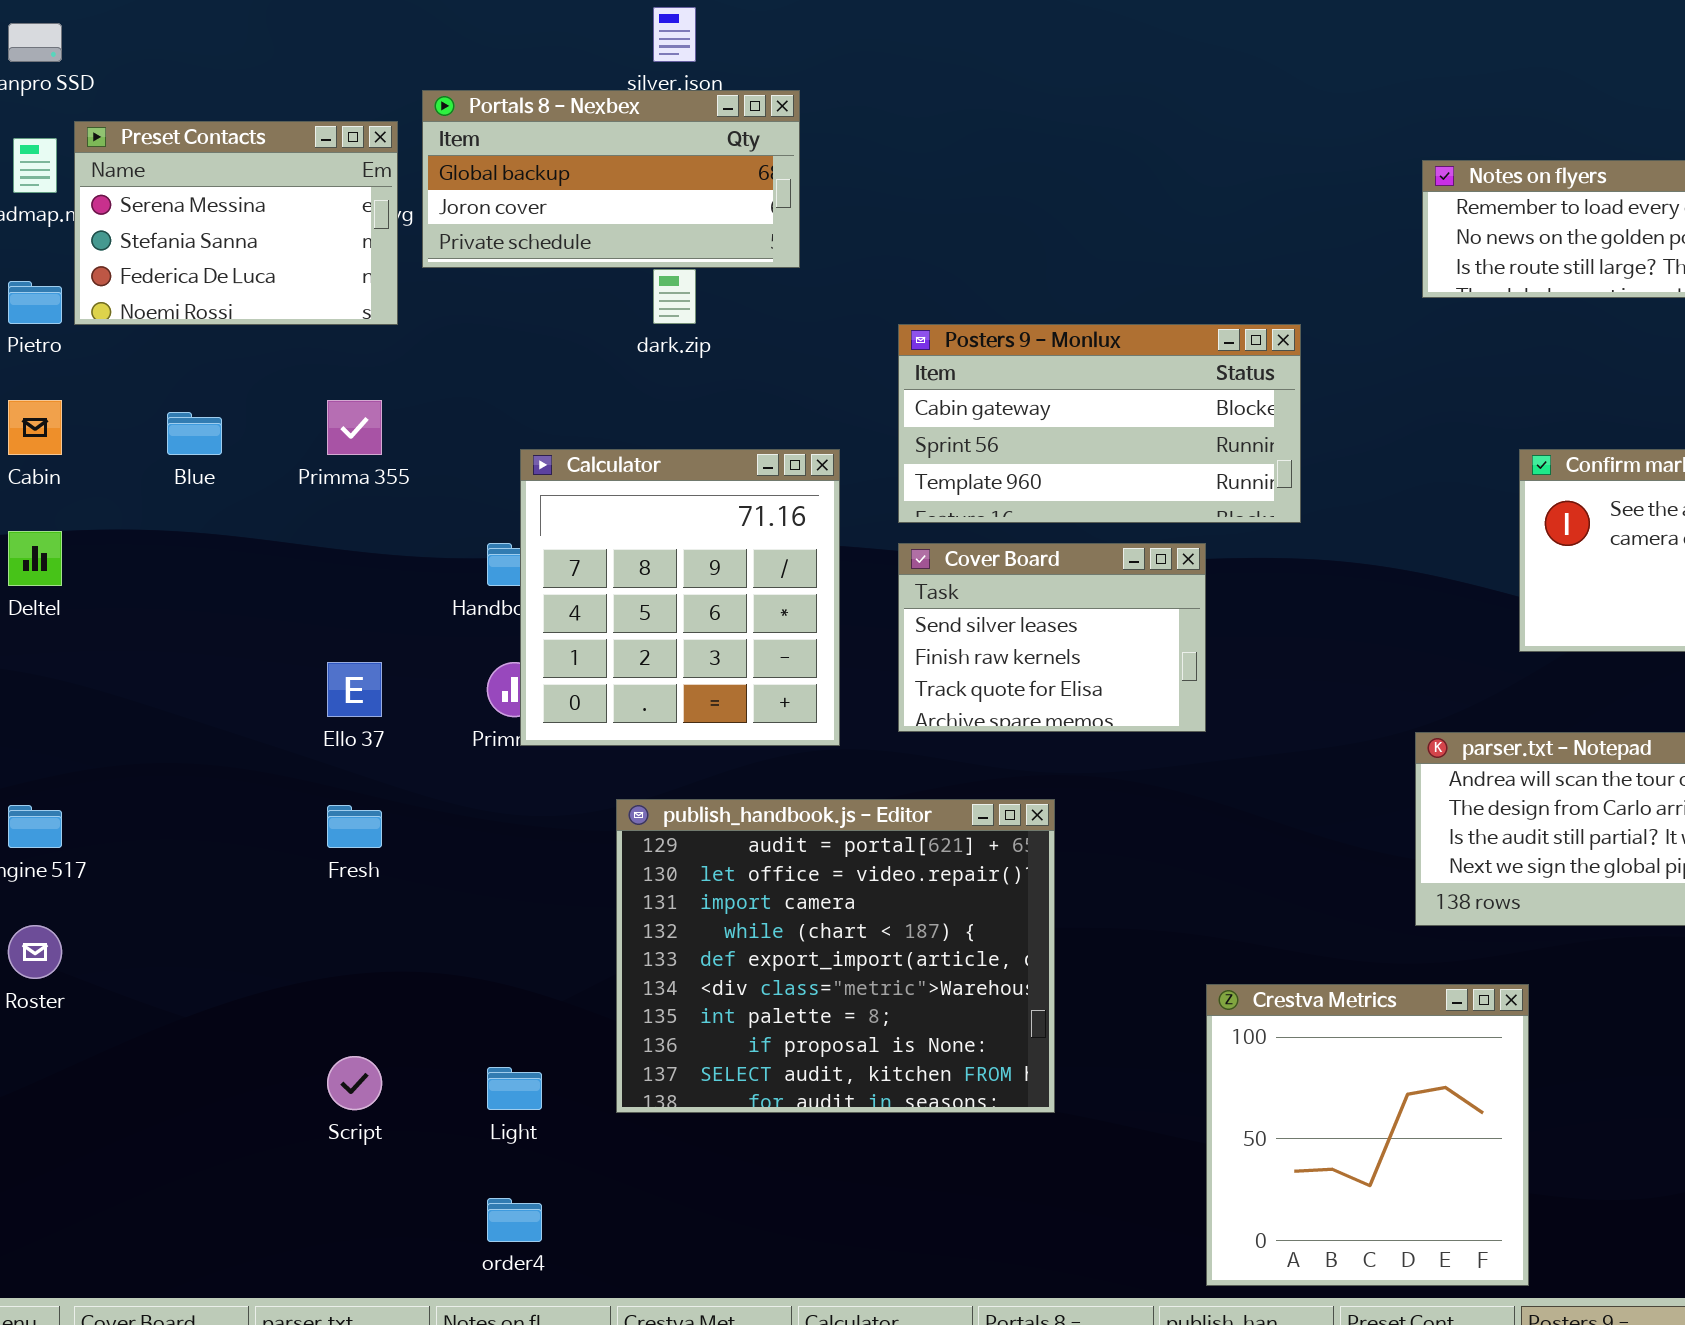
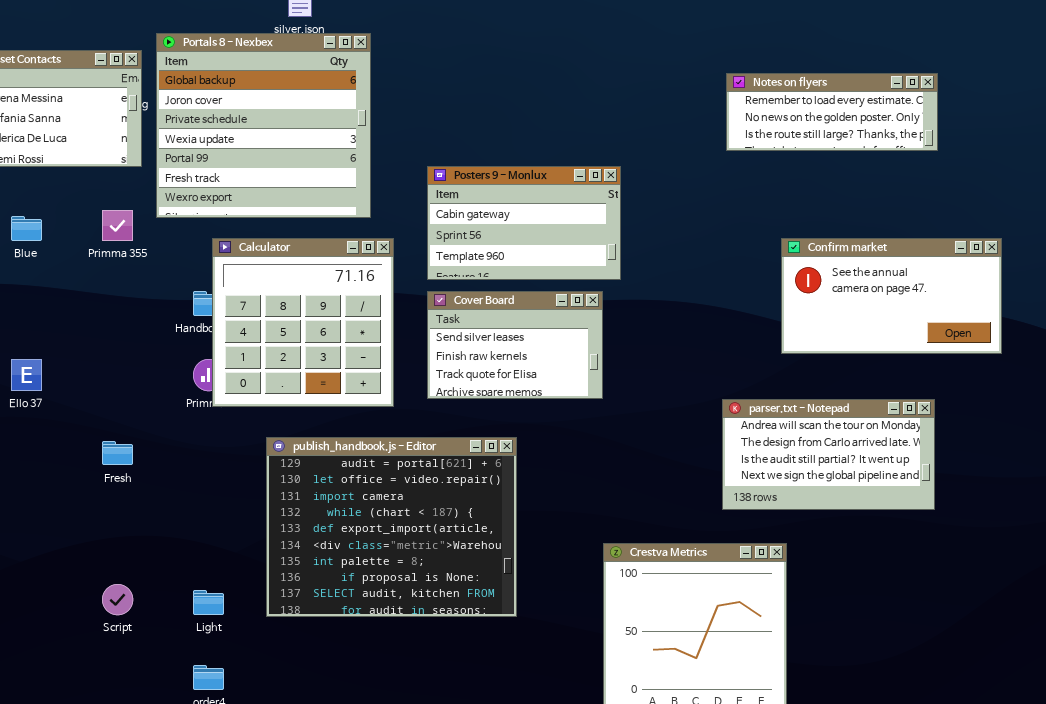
Portals 8 - Nexbex: [422,90,800,268] -> [156,33,371,218], resized
Posters 9 - Monlux: [898,324,1301,523] -> [427,166,621,280], resized
Ello 37: [327,662,382,717] -> [11,359,42,391], moved

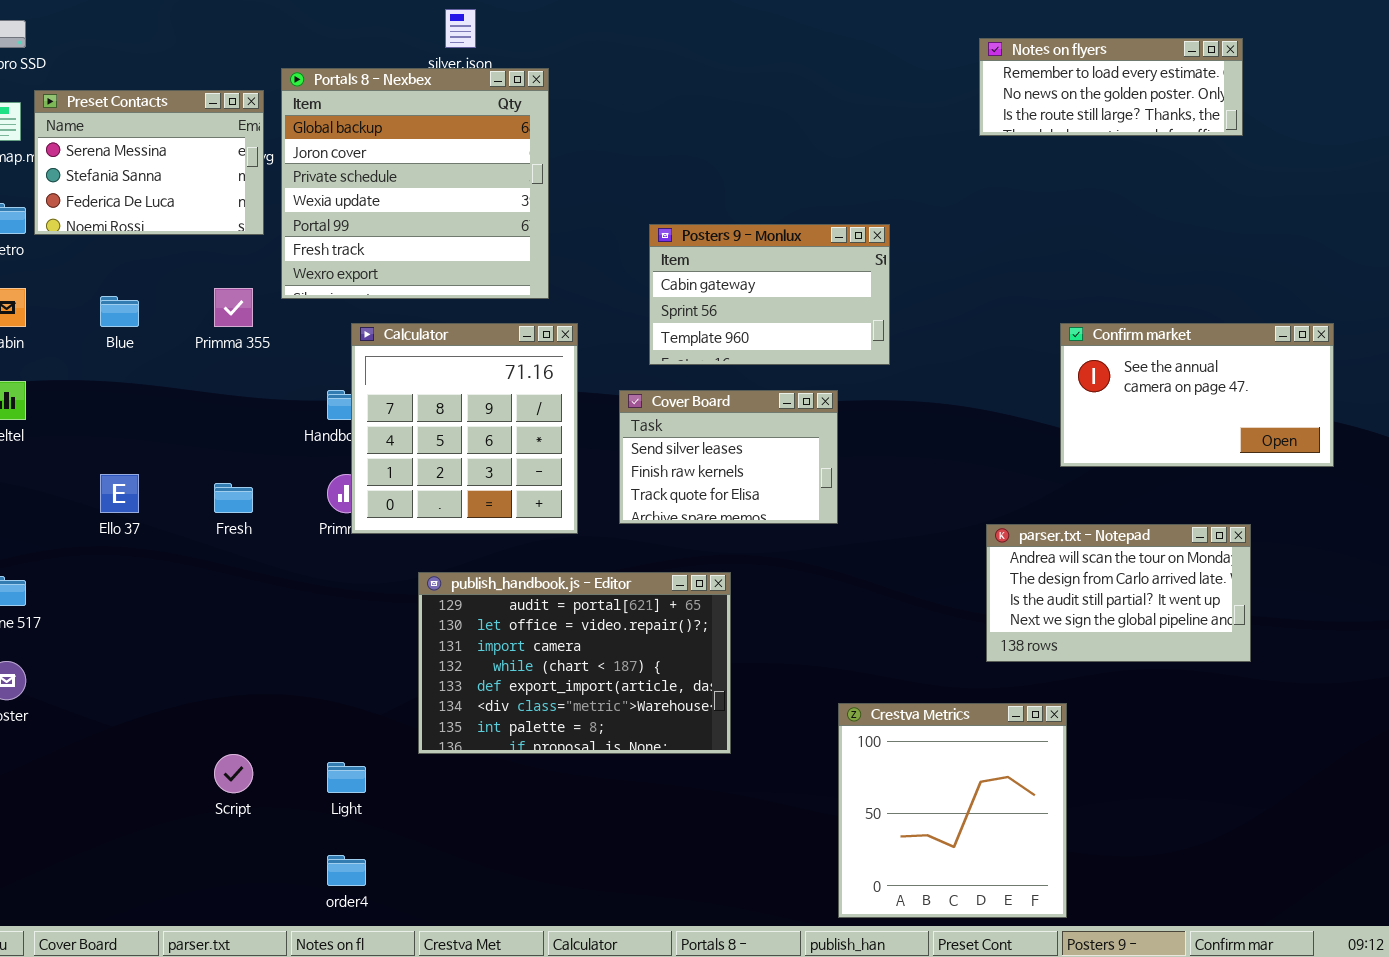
Notes on flyers: [726,73,938,151] -> [979,38,1243,136], moved
Posters 9 - Monlux: [427,166,621,280] -> [649,224,890,365], moved
publish_handbook.js - Editor: [266,437,517,617] -> [418,572,731,754], resized
Fresh: [102,441,133,465] -> [214,483,253,513], moved

